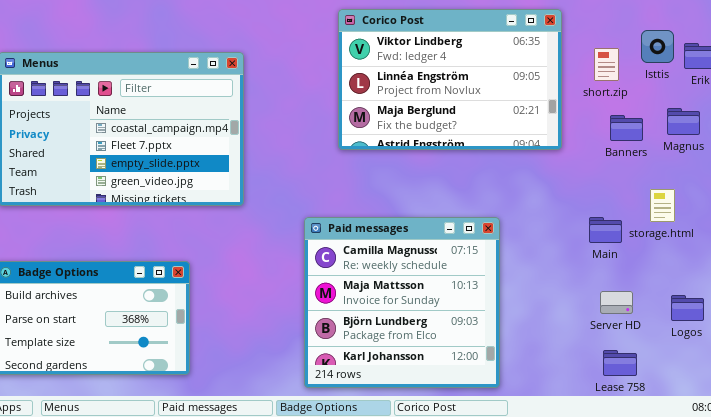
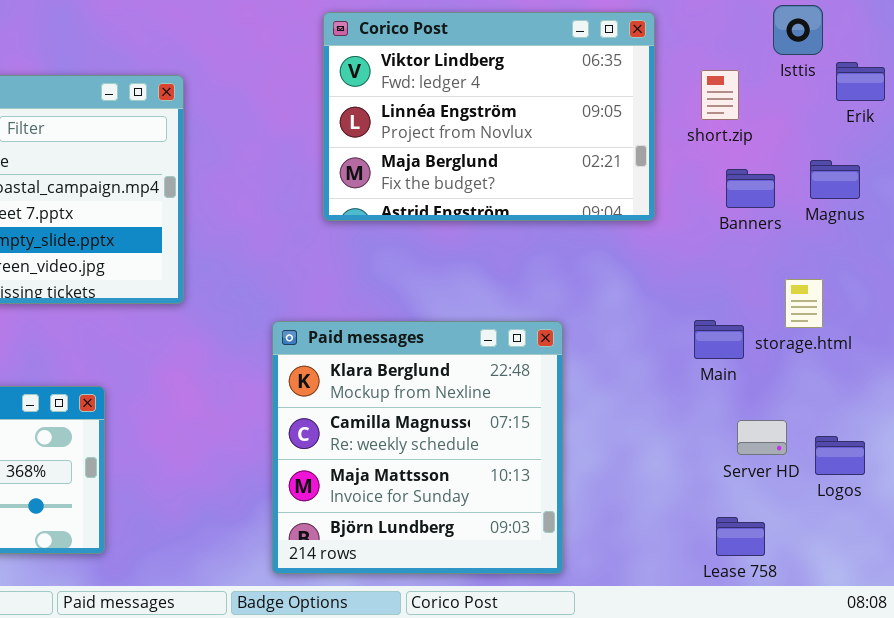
Isttis: [641,30,674,63] -> [773,5,823,55], moved
Paid messages: [304,217,500,388] -> [272,321,563,574], scrolled up 1 row
Server HD: [600,291,633,314] -> [737,420,787,455], moved

